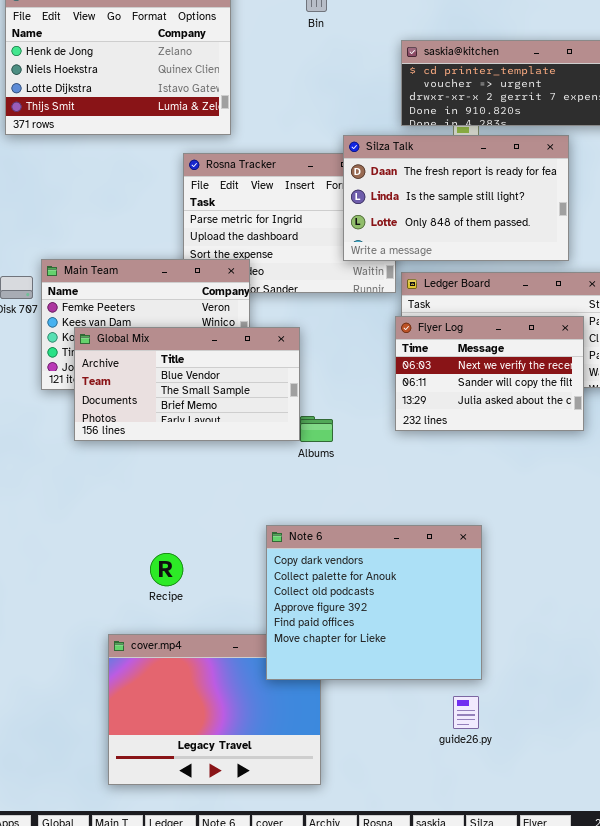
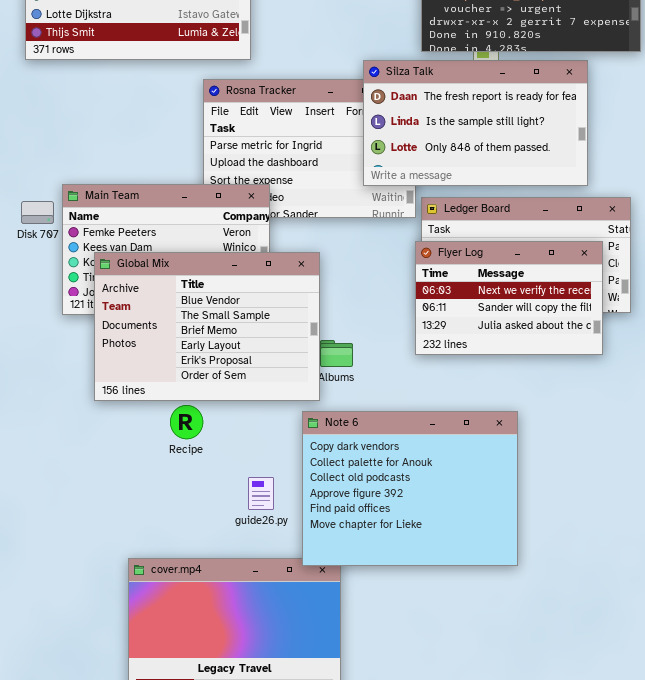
Global Mix: [74,327,300,441] -> [94,252,320,401], resized
Note 6: [266,525,482,680] -> [302,411,518,566], moved
Recipe: [150,553,183,586] -> [170,405,203,439], moved
guide26.py: [453,696,479,729] -> [248,477,274,510], moved

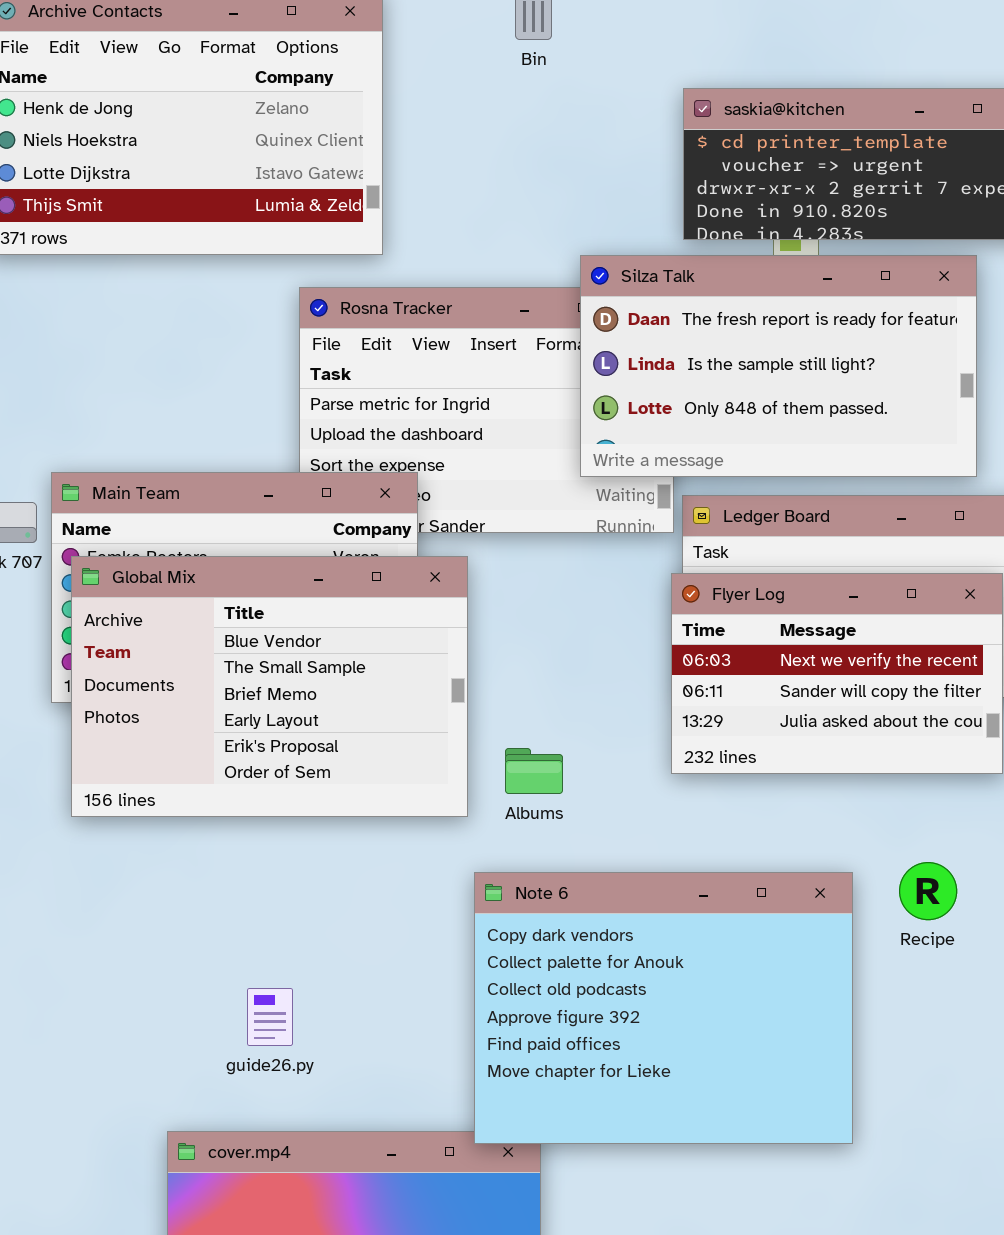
Global Mix: [94,252,320,401] -> [71,556,468,817], moved
Recipe: [170,405,203,439] -> [899,862,957,920], moved
guide26.py: [248,477,274,510] -> [247,988,293,1046], moved

